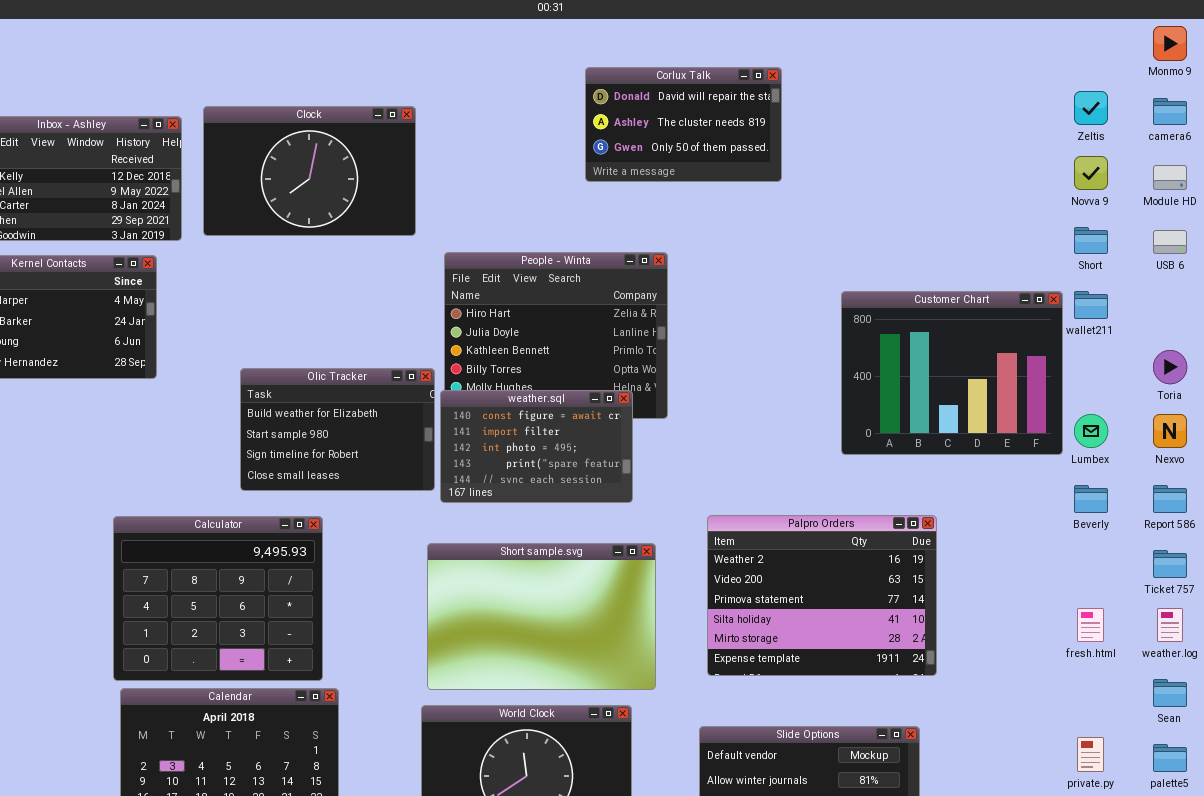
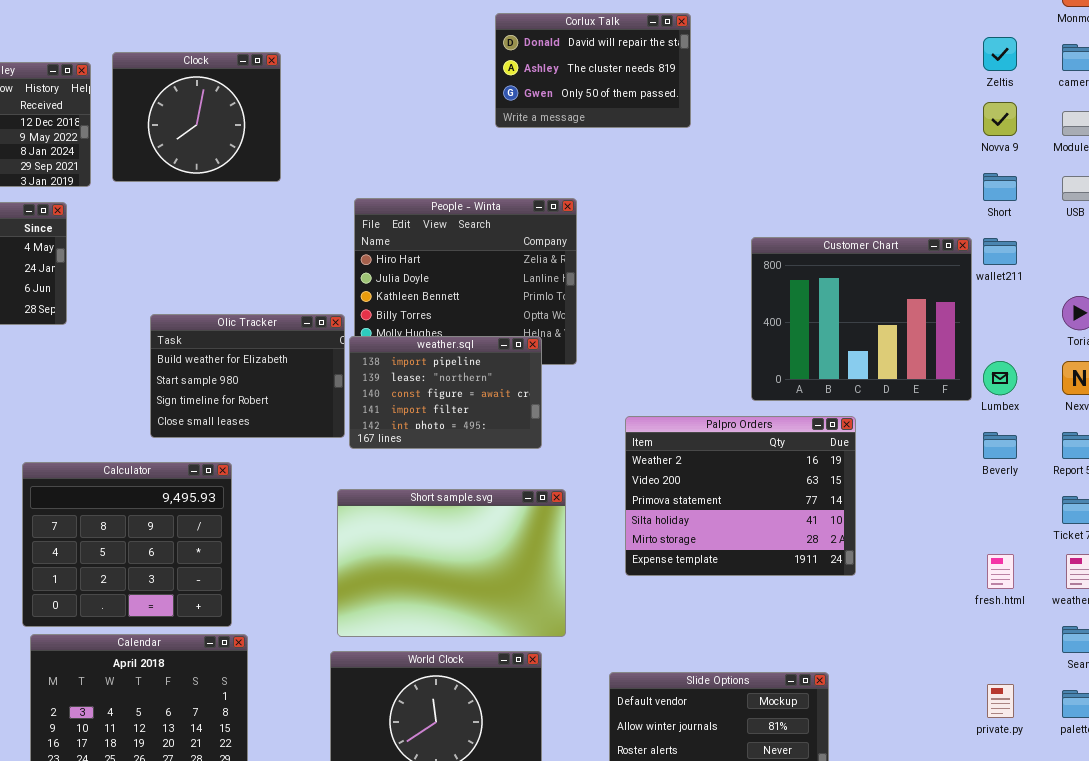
Clock: [203,106,416,236] -> [112,52,281,182], resized
weather.sql: [440,390,633,503] -> [349,336,542,449], scrolled up 2 rows
Palpro Orders: [707,515,937,676] -> [625,416,856,576], moved

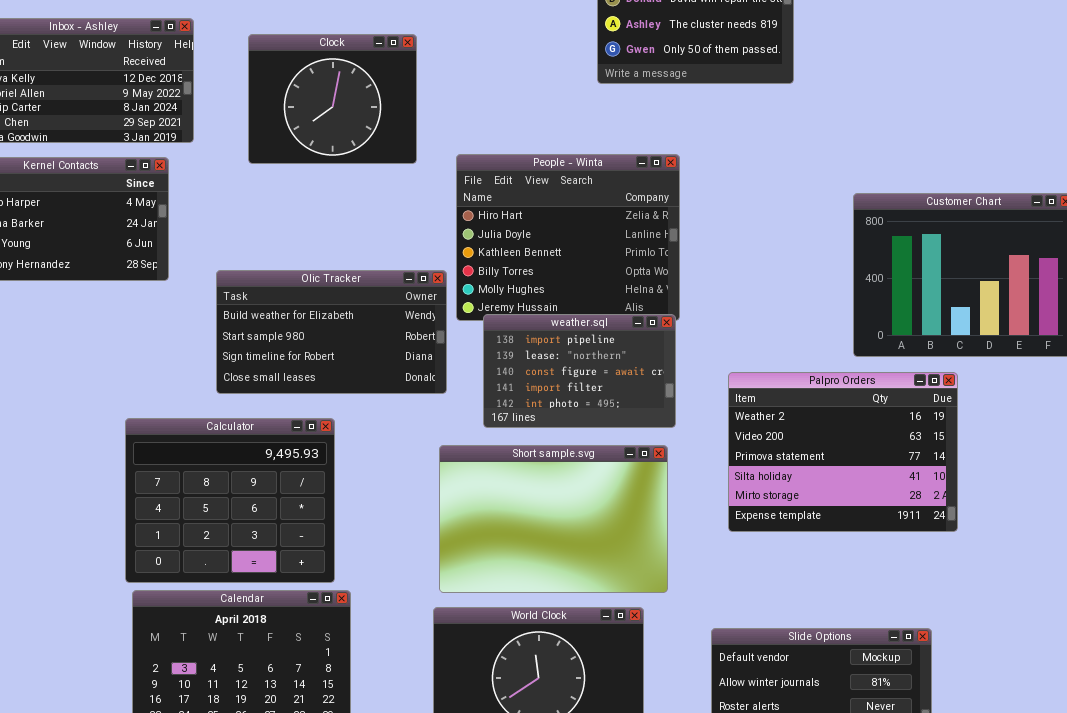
Clock: [112,52,281,182] -> [248,34,417,164], moved
Olic Tracker: [150,314,345,438] -> [216,270,447,394], resized
weather.sql: [349,336,542,449] -> [483,314,676,428], moved

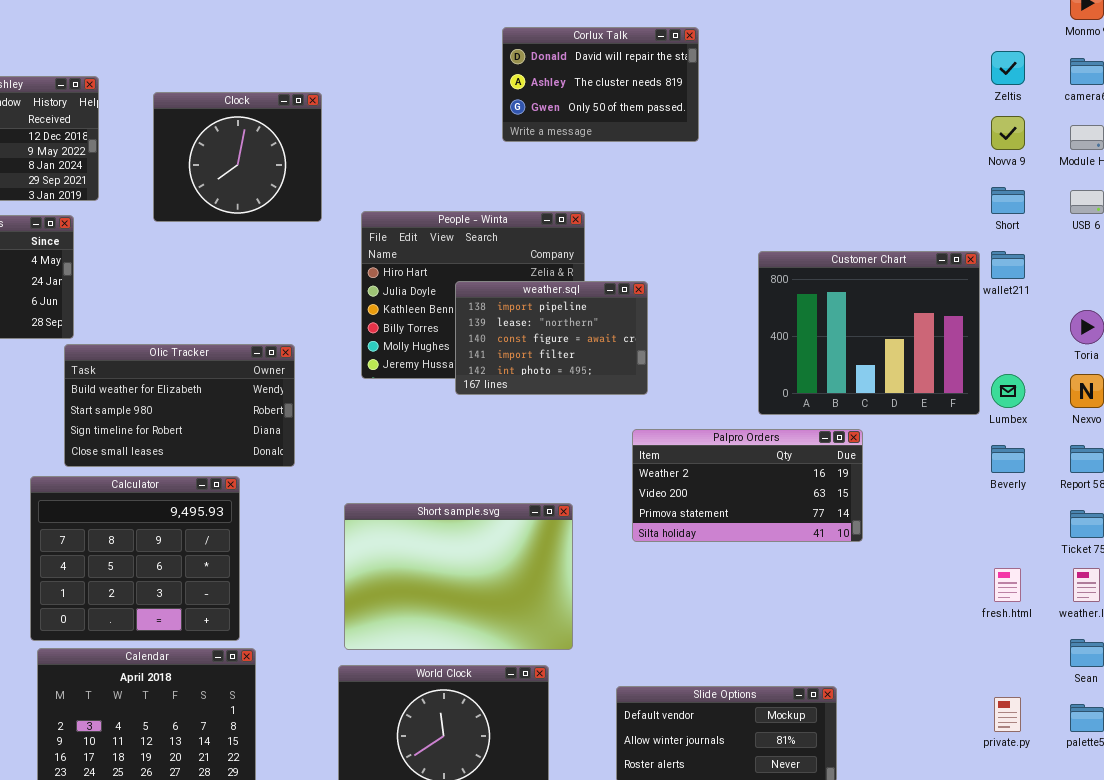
Olic Tracker: [216,270,447,394] -> [64,344,295,467], moved
weather.sql: [483,314,676,428] -> [455,281,648,395], moved
Palpro Orders: [728,372,958,532] -> [632,429,863,542], resized

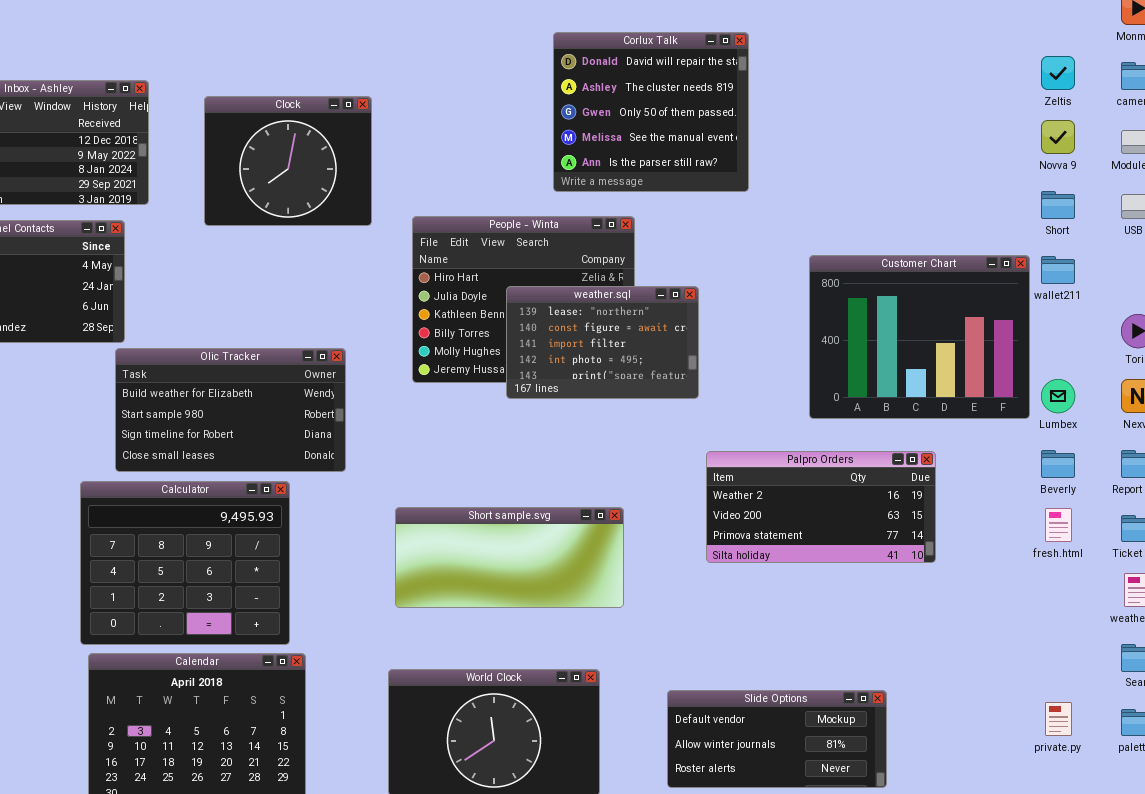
Corlux Talk: [502,27,699,142] -> [553,32,749,192], resized
weather.sql: [455,281,648,395] -> [506,286,699,399], scrolled down 1 row
Palpro Orders: [632,429,863,542] -> [706,451,936,563], moved
Short sample.svg: [344,503,573,650] -> [395,507,624,608], resized
fresh.html: [994,568,1021,602] -> [1045,508,1072,542], moved

